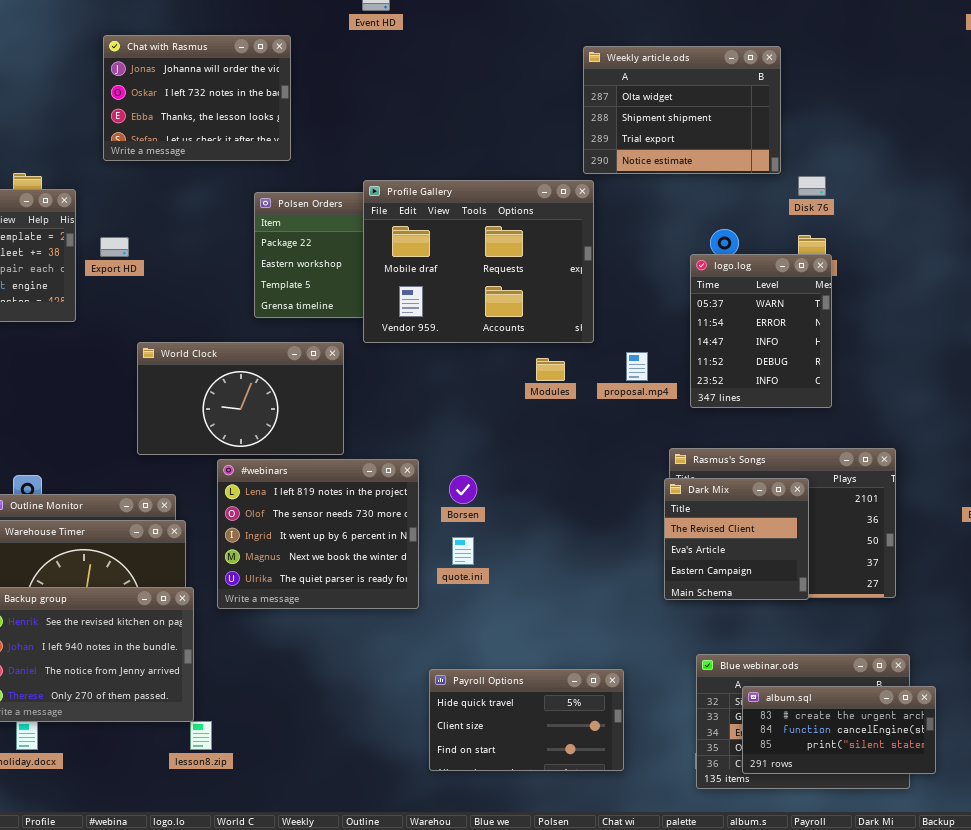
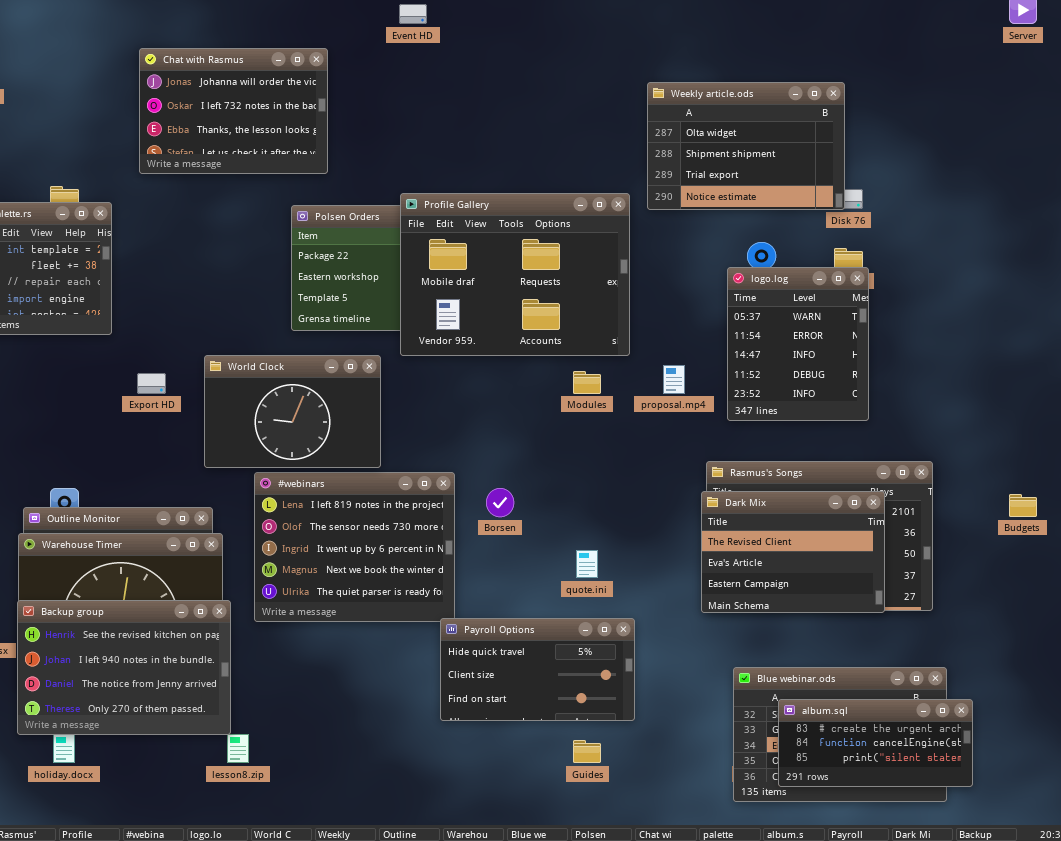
Weekly article.ods: [583,46,781,174] -> [647,82,845,210], moved
Export HD: [100,237,129,257] -> [137,373,166,394], moved
World Clock: [137,342,344,455] -> [204,355,381,468], resized
Dark Mix: [664,478,809,600] -> [701,491,885,613], resized
quote.ini: [452,537,474,565] -> [576,550,598,578], moved
Payroll Options: [429,669,624,771] -> [440,618,635,721], moved

